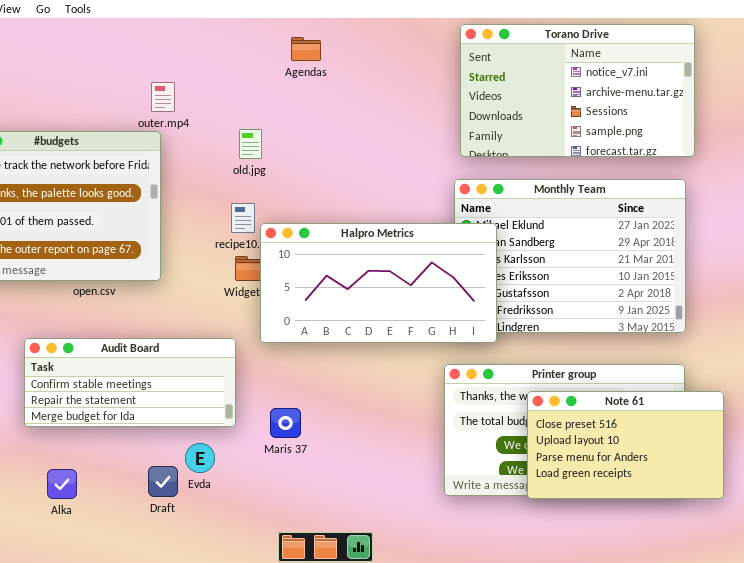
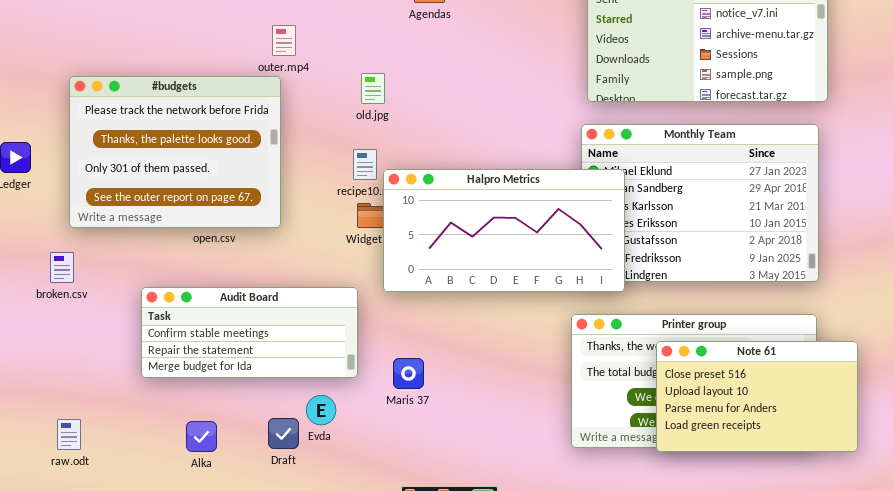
Alka: [47,469,77,499] -> [186,421,217,452], moved

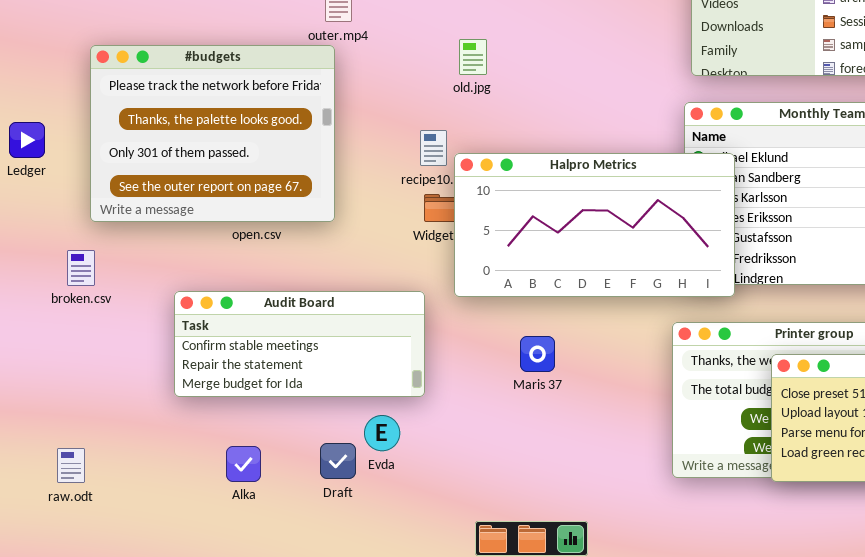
old.jpg: [361,73,385,104] -> [459,39,487,75], moved
Maris 37: [393,358,424,389] -> [520,336,555,372], moved
raw.odt: [57,419,81,450] -> [57,448,85,483], moved

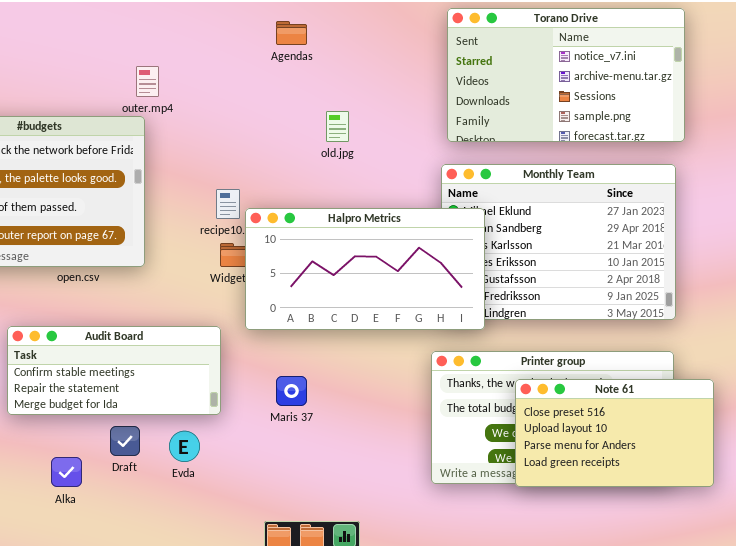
old.jpg: [459,39,487,75] -> [326,111,349,142], moved
Maris 37: [520,336,555,372] -> [276,376,307,406], moved
Draft: [320,443,356,479] -> [110,426,140,456], moved

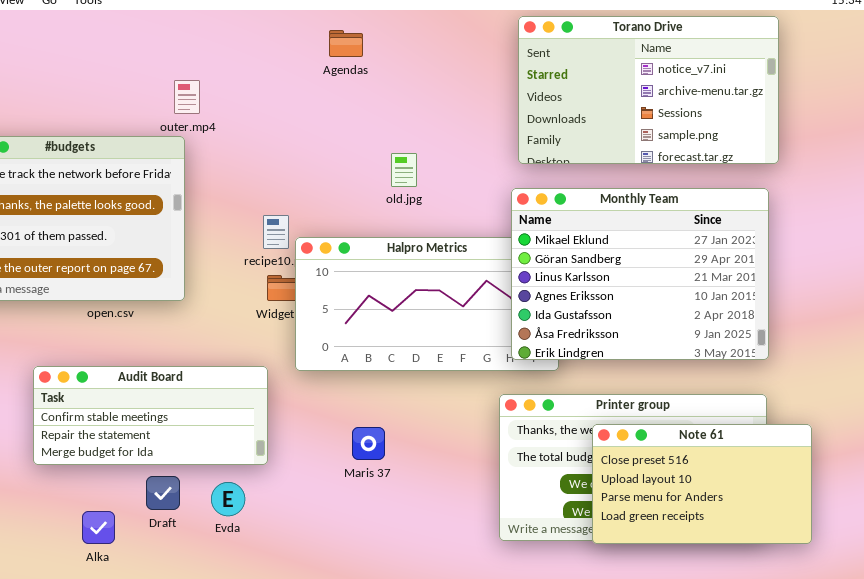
old.jpg: [326,111,349,142] -> [391,153,417,187], moved
Monthly Team: [441,164,676,320] -> [511,188,769,360], raised
Maris 37: [276,376,307,406] -> [352,427,385,460], moved

